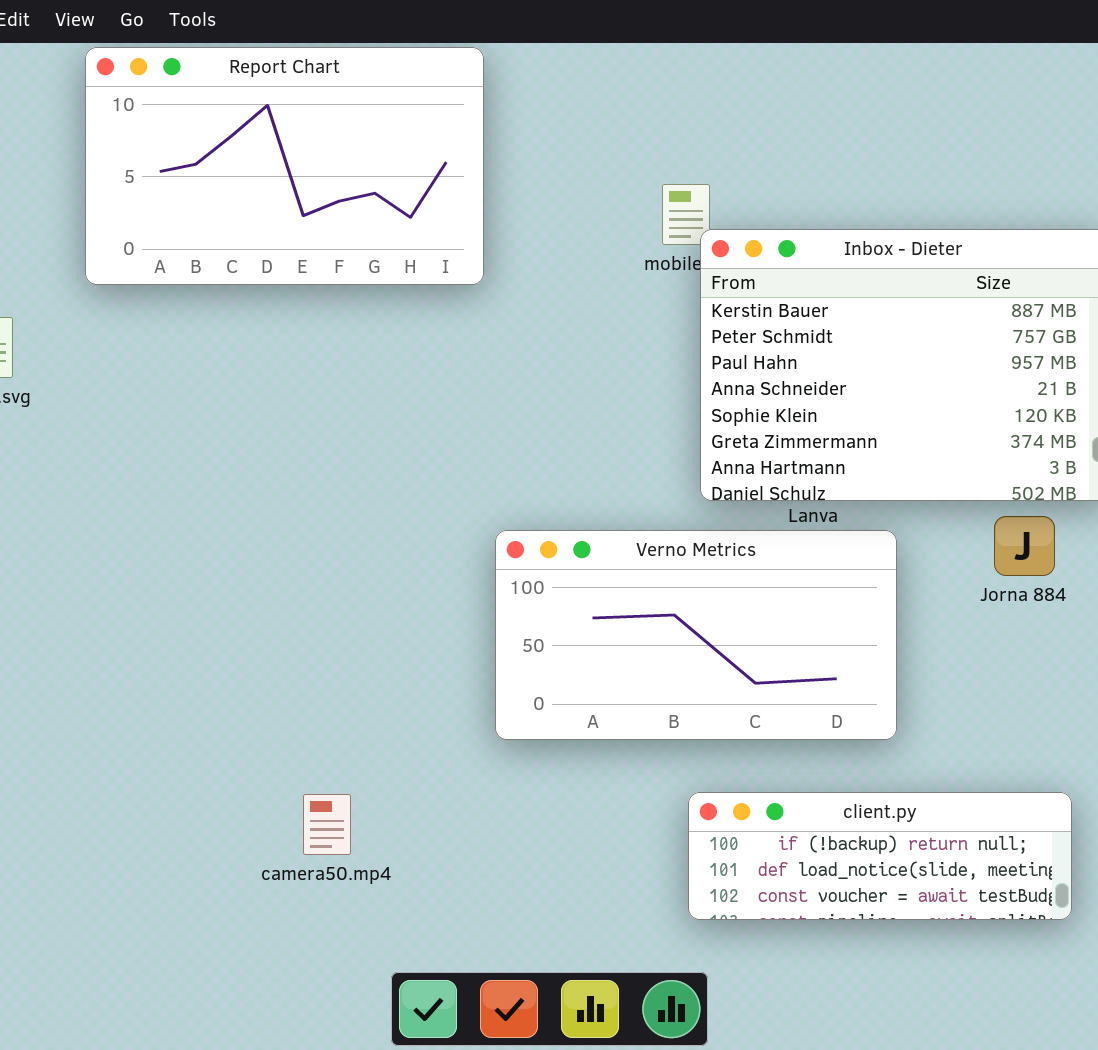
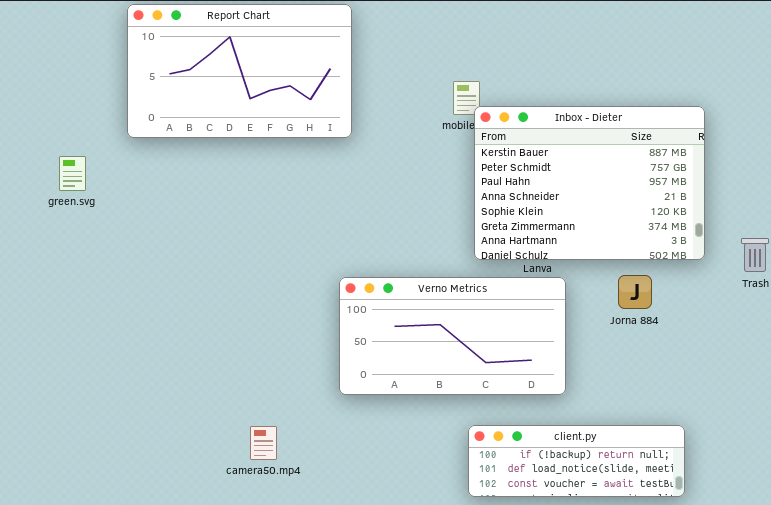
Jorna 884: [994,516,1055,576] -> [618,275,652,309], moved
Verno Metrics: [495,530,897,740] -> [339,277,566,395], moved

